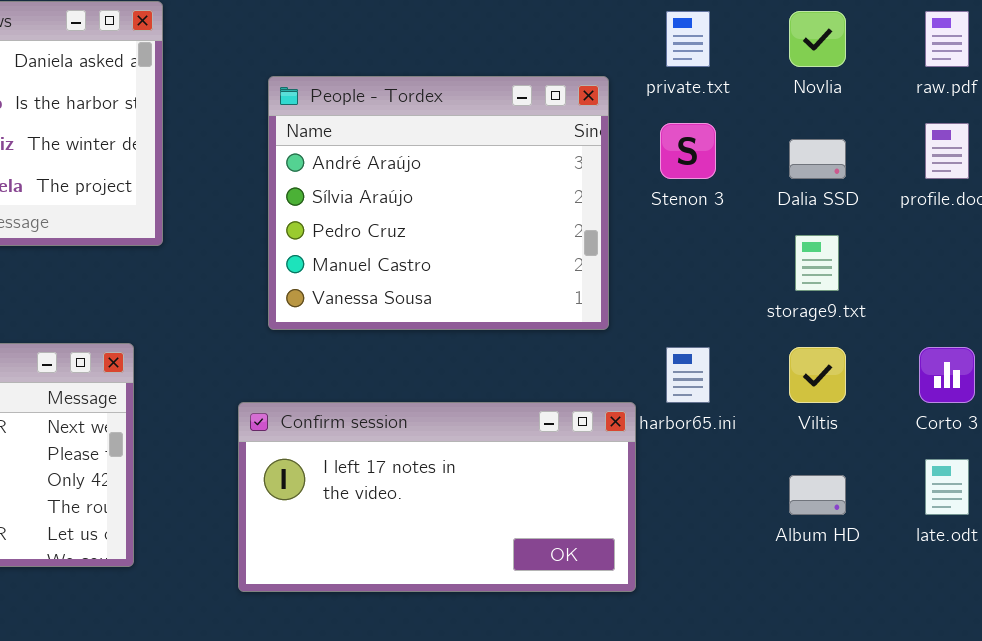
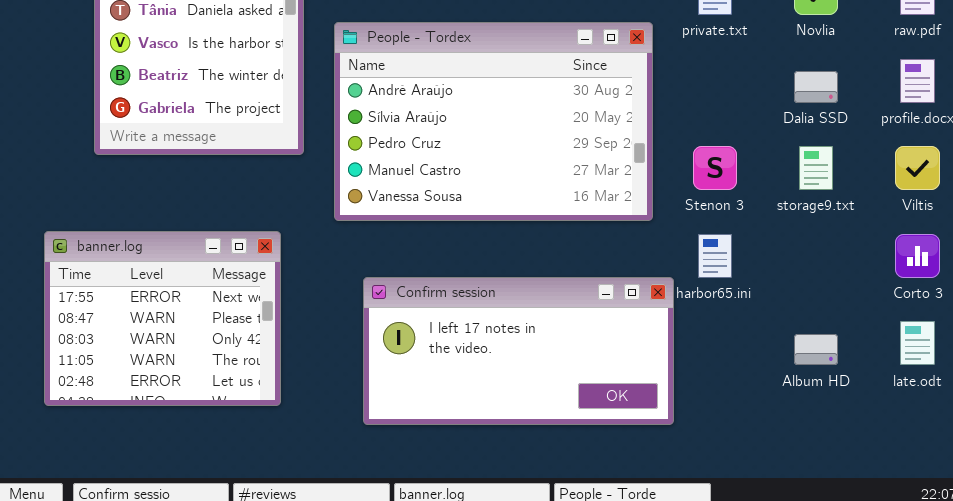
People - Tordex: [268,76,609,330] -> [334,22,653,221], resized
Stenon 3: [660,123,716,179] -> [693,146,737,190], moved
Viltis: [789,347,846,403] -> [895,146,940,190], moved

